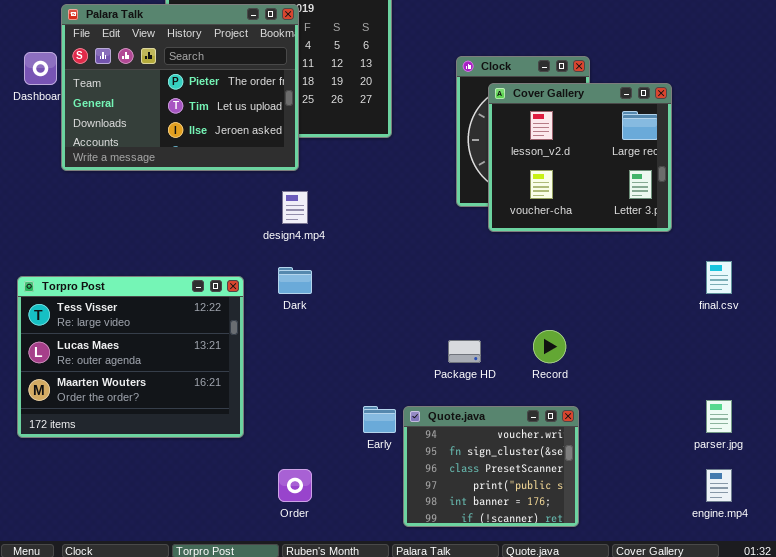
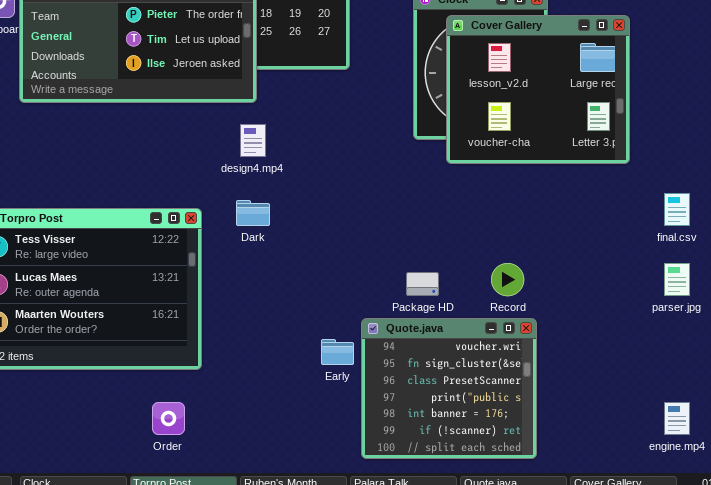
parser.jpg: [706,400,732,433] -> [664,263,690,296], moved
Quote.java: [403,406,579,527] -> [361,318,537,459], resized
Order: [278,469,312,502] -> [152,402,185,435], moved

